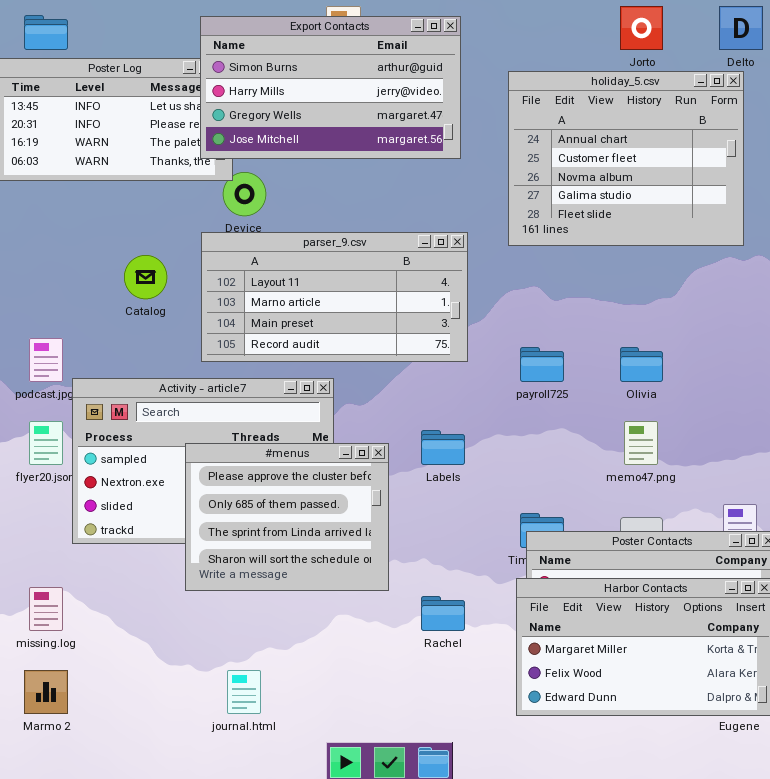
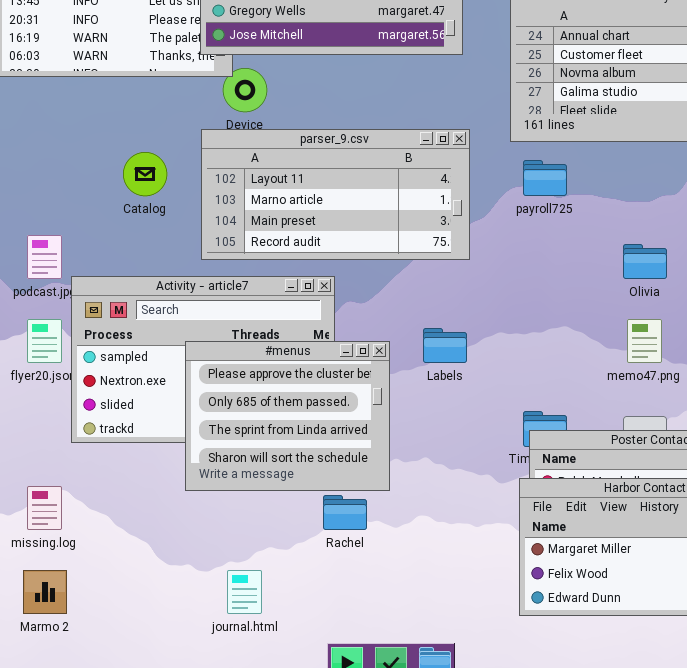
payroll725: [520,347,564,382] -> [523,160,567,196], moved
Rachel: [421,596,465,631] -> [323,495,367,530], moved

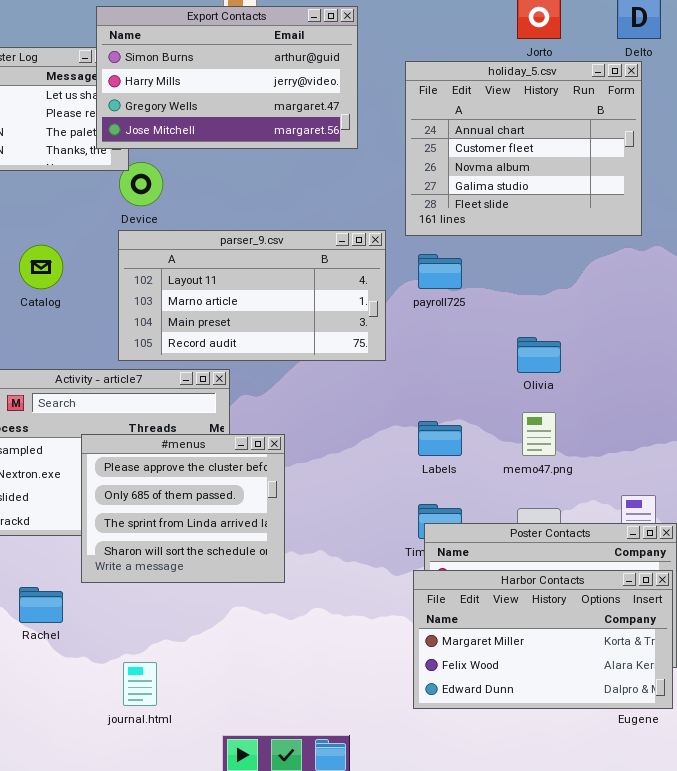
parser_9.csv: [201,129,470,260] -> [118,230,386,361], moved
Labels: [423,328,467,363] -> [418,421,462,456], moved
Rachel: [323,495,367,530] -> [19,587,63,623], moved

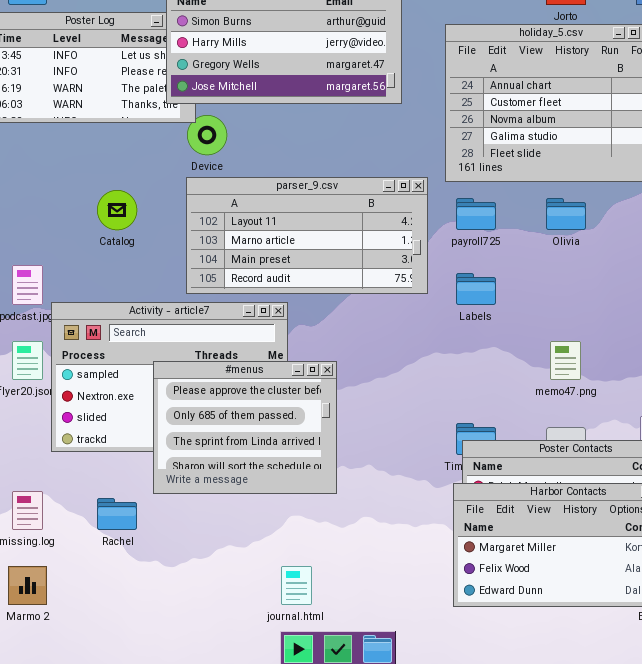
Olivia: [517,337,561,373] -> [546,198,586,230], moved
Labels: [418,421,462,456] -> [456,273,496,305], moved
journal.html: [123,662,157,706] -> [281,566,312,605], moved

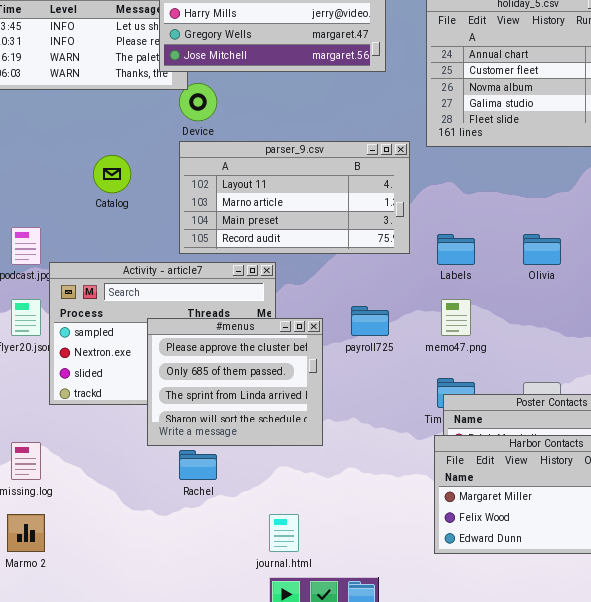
payroll725: [456,198,496,230] -> [351,306,389,336], moved
Olivia: [546,198,586,230] -> [523,234,561,265], moved
memo47.png: [550,341,581,380] -> [441,299,471,336], moved
Rachel: [97,498,137,530] -> [179,450,217,480], moved

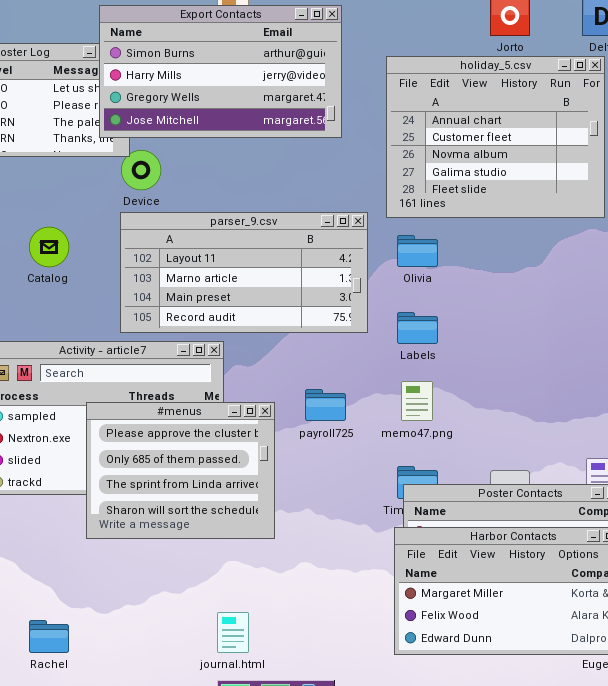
Olivia: [523,234,561,265] -> [397,235,438,267], moved
Rachel: [179,450,217,480] -> [29,620,69,653], moved

